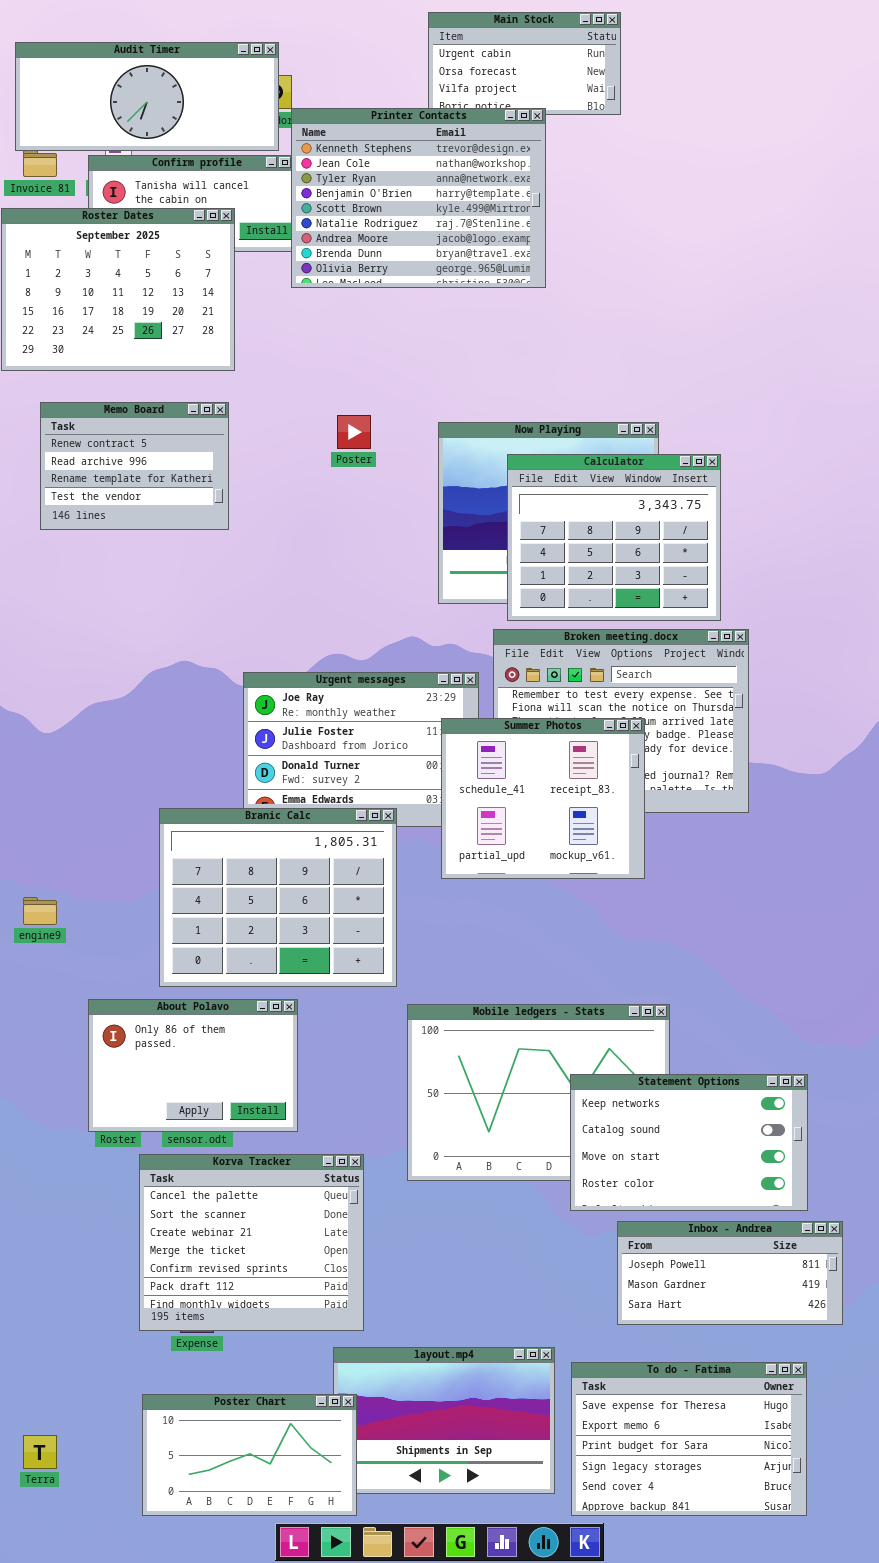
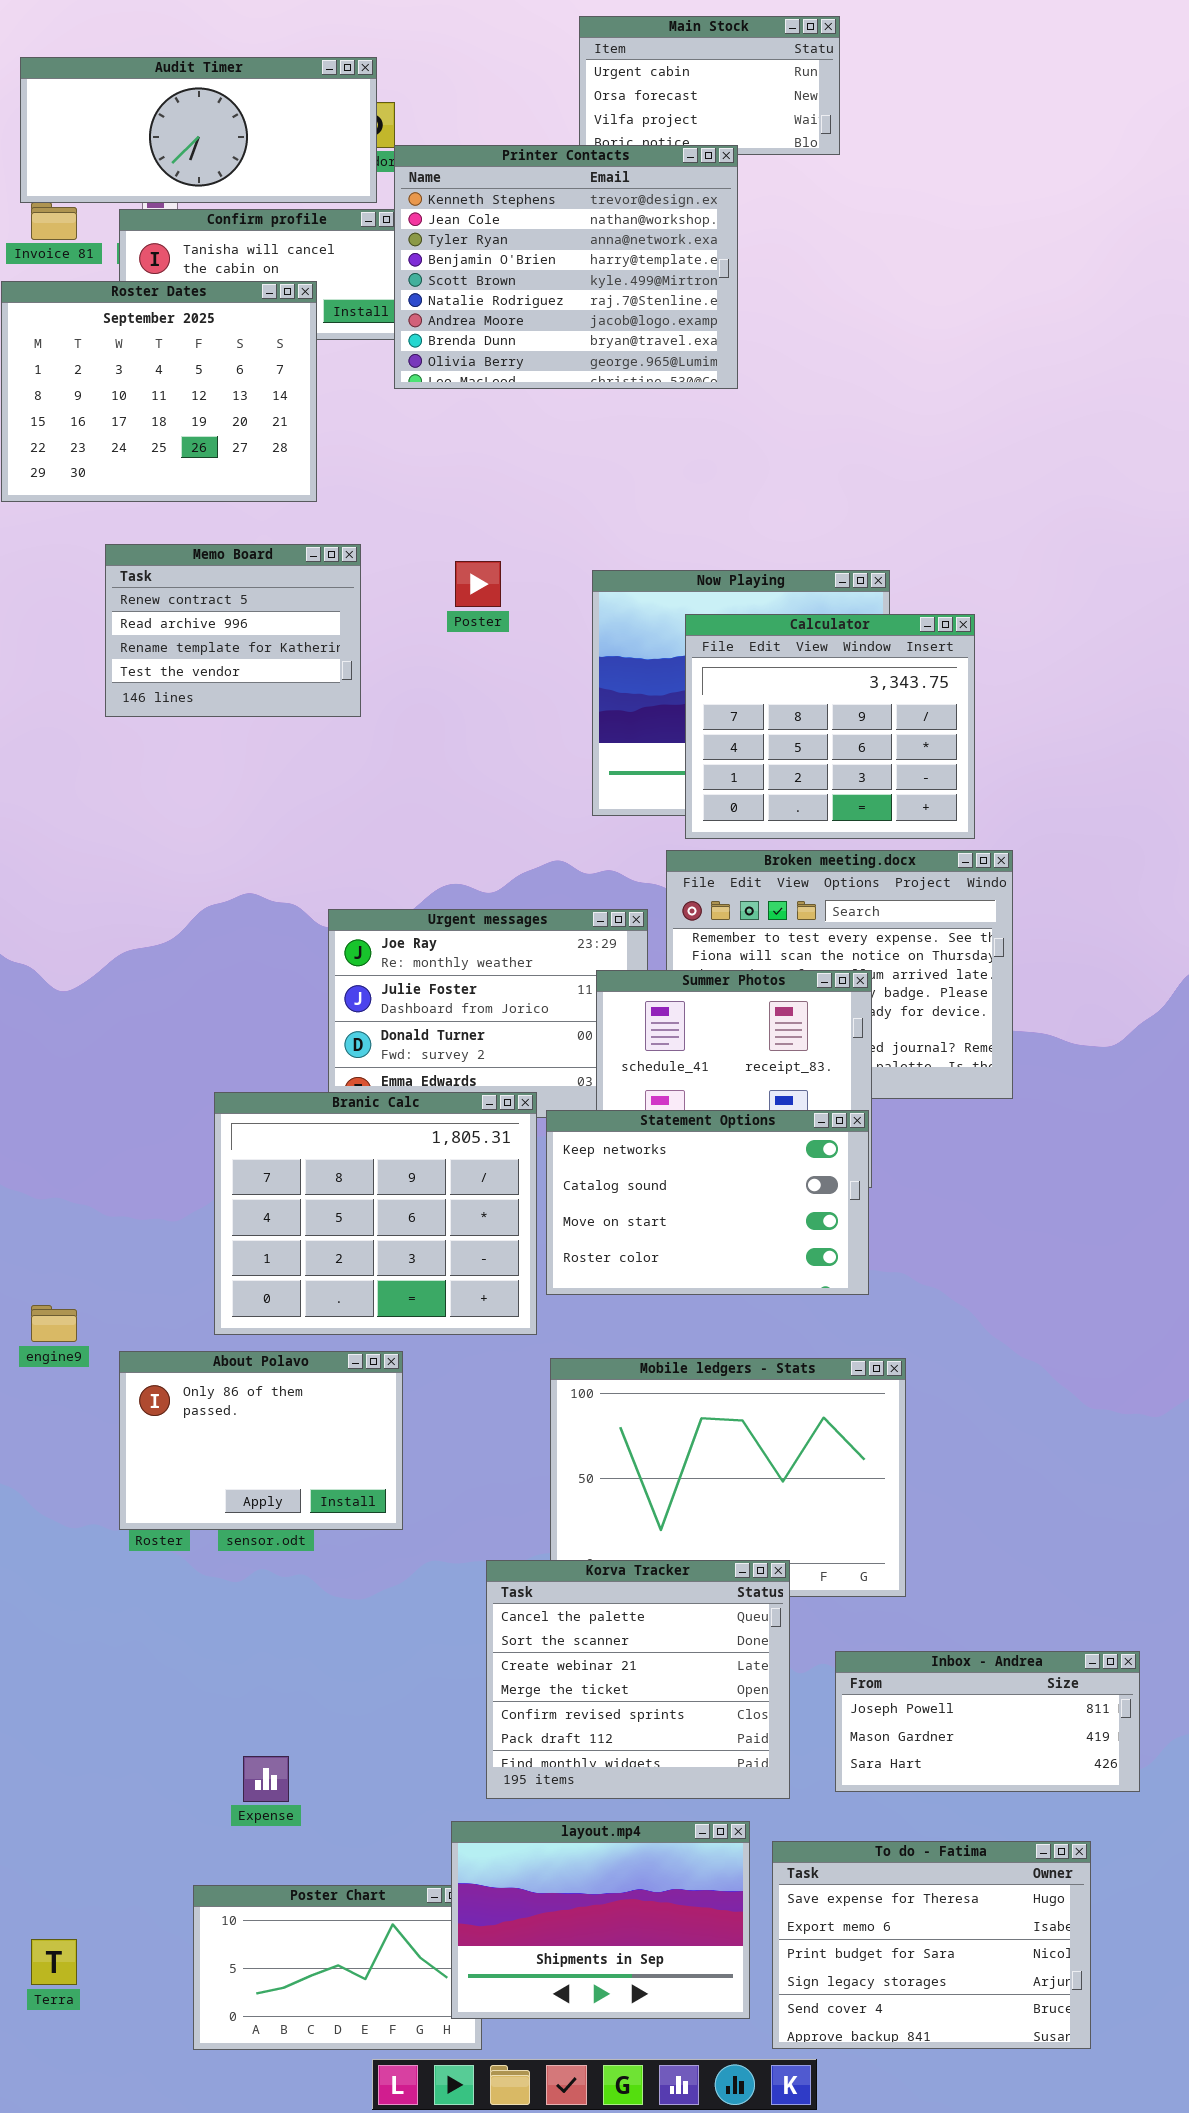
Memo Board: [40,402,229,530] -> [105,544,361,717], moved
engine9: [23,897,57,925] -> [31,1305,77,1342], moved
Statement Options: [570,1074,808,1211] -> [546,1110,869,1295], moved
Korva Tracker: [139,1154,364,1331] -> [486,1560,790,1799], moved
layout.mp4: [333,1347,555,1494] -> [451,1821,750,2019], raised

